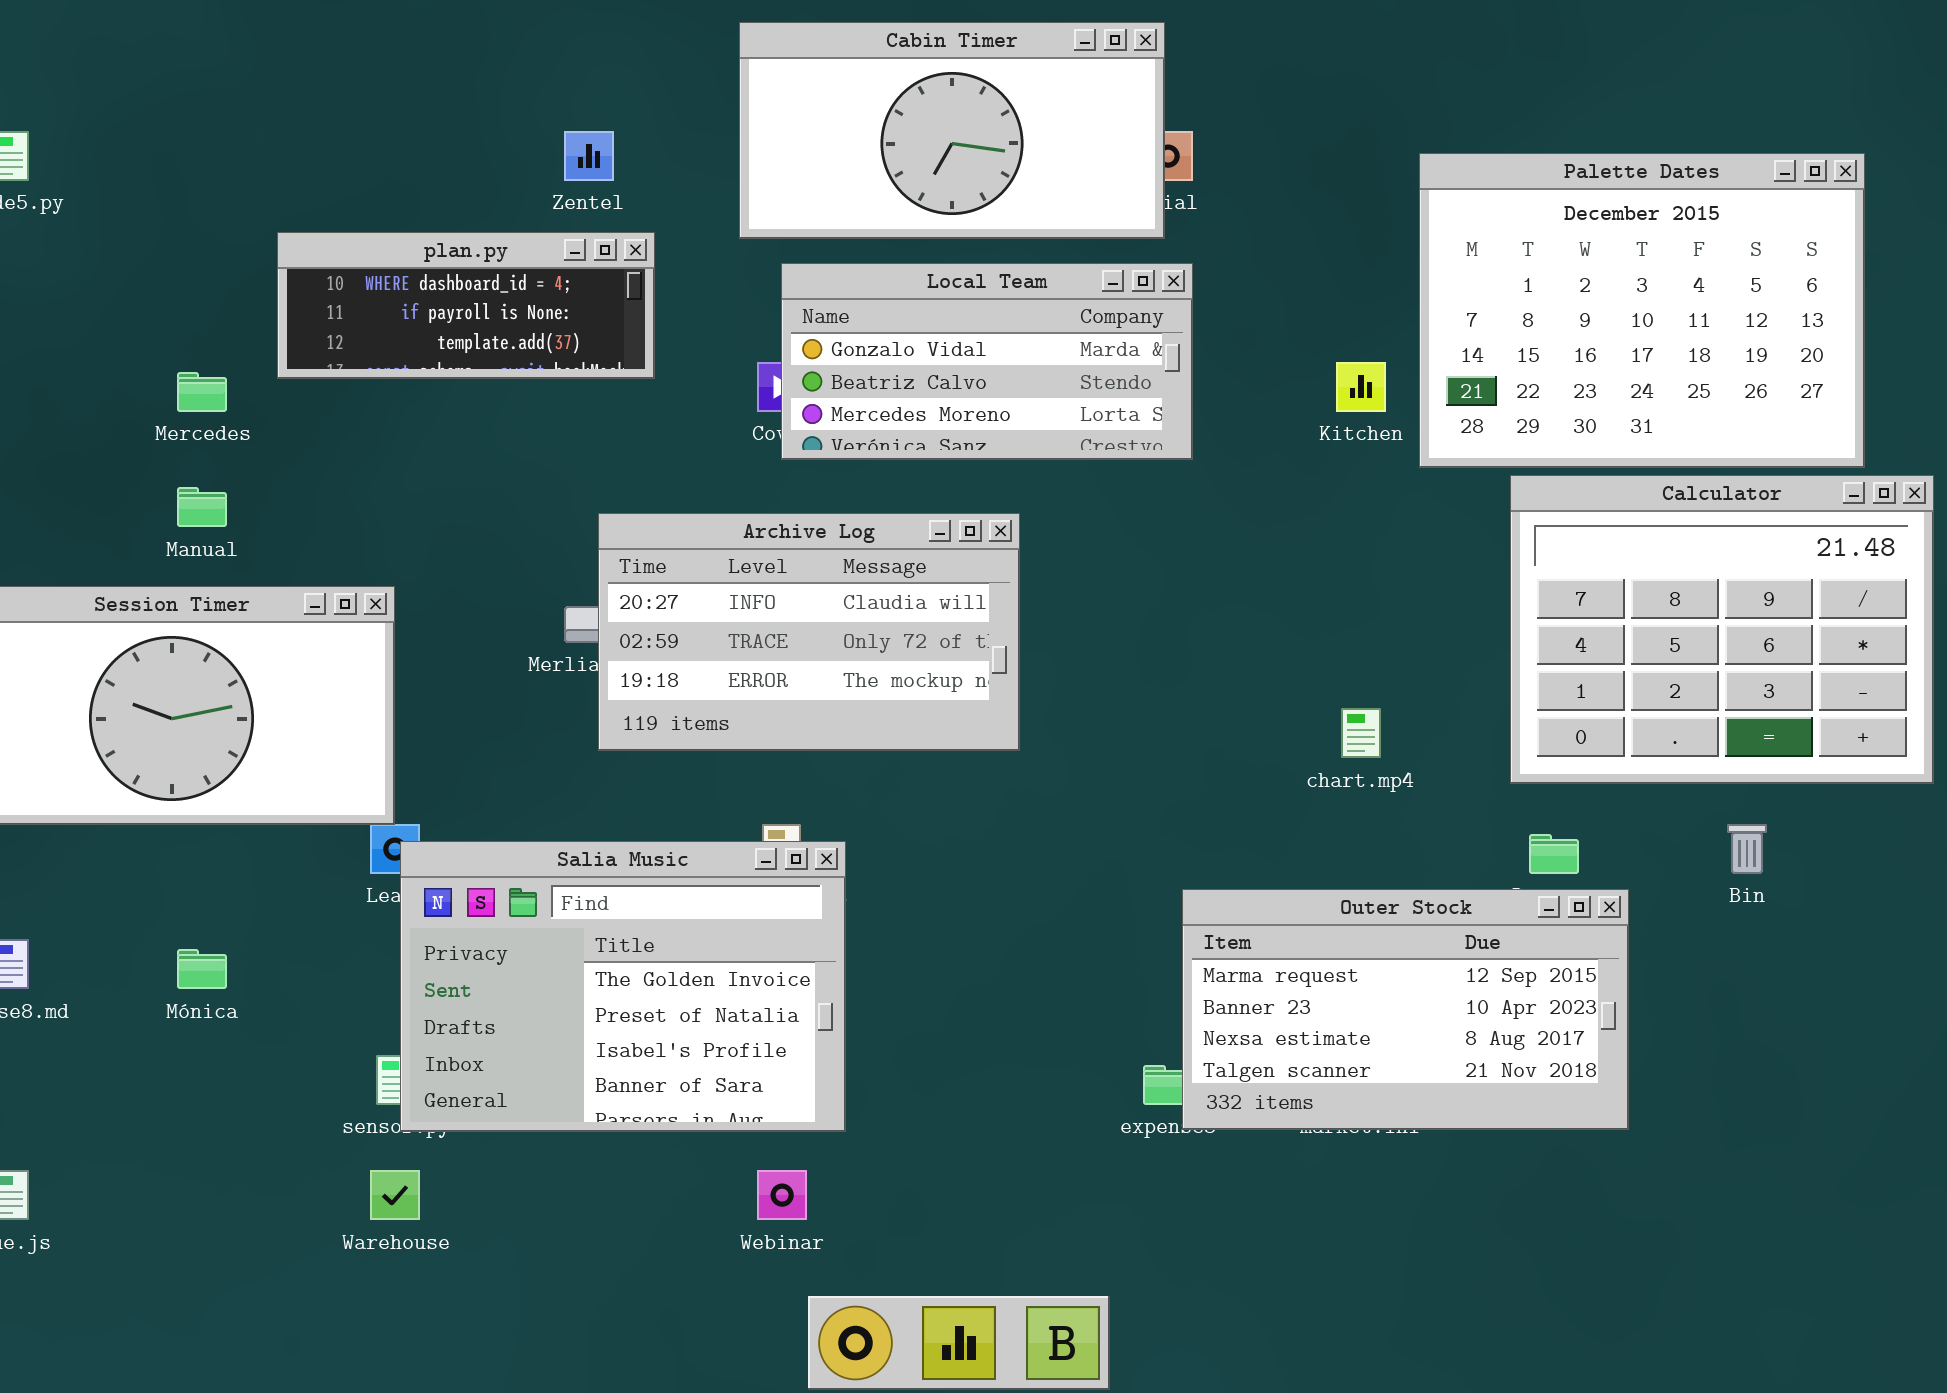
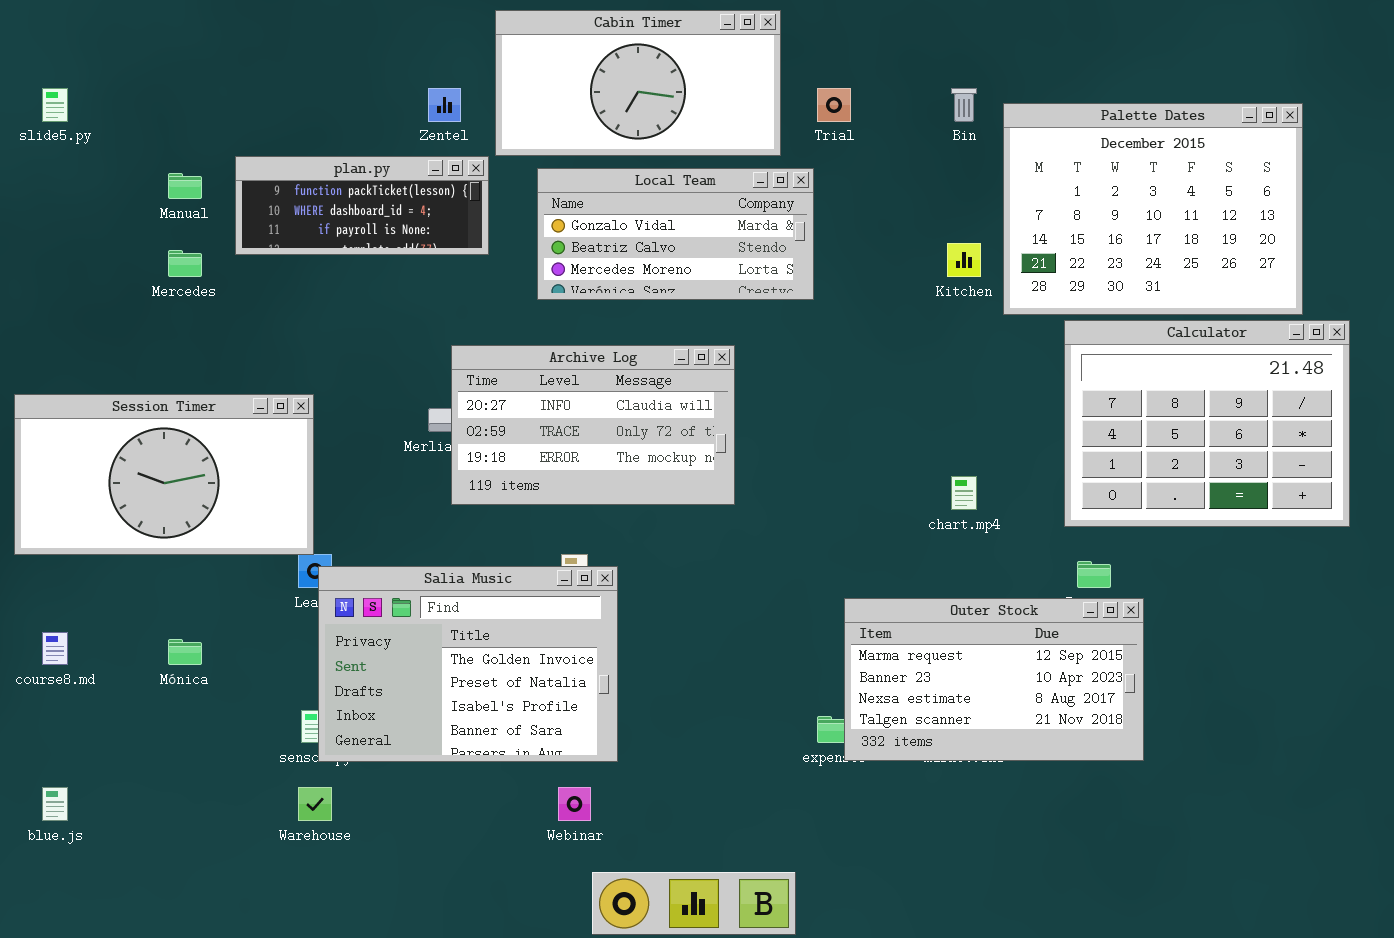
Cabin Timer: [739,22,1165,239] -> [495,10,781,156], moved
plan.py: [277,232,655,379] -> [235,156,489,255], scrolled up 1 row
Local Team: [781,263,1193,460] -> [537,168,814,300], moved
Manual: [177,487,227,527] -> [168,173,202,199], moved
Bin: [1727,824,1767,874] -> [951,88,977,122], moved

